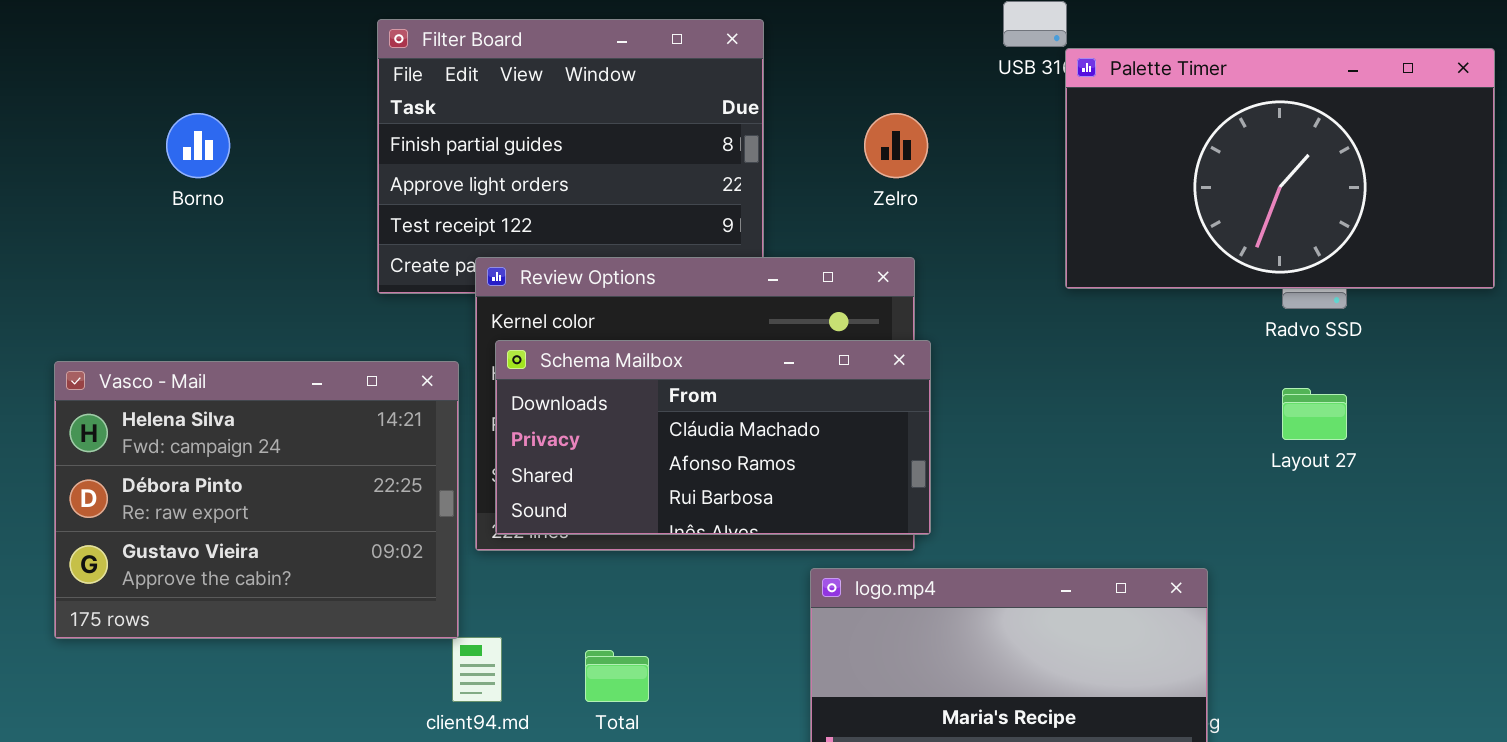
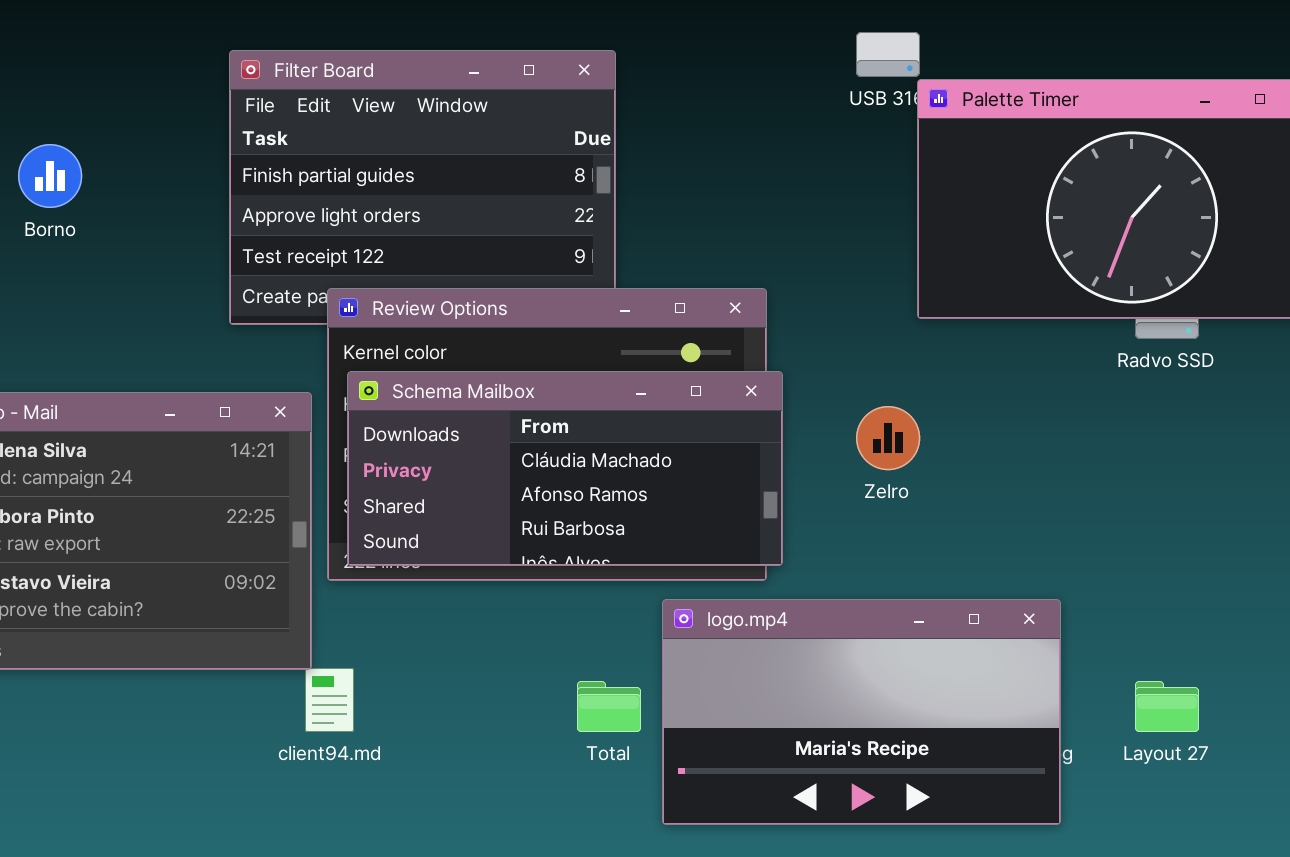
Zelro: [864,113,928,178] -> [856,406,920,470], moved
Layout 27: [1282,388,1347,440] -> [1135,681,1199,732], moved
Total: [585,650,649,702] -> [577,681,641,732], moved

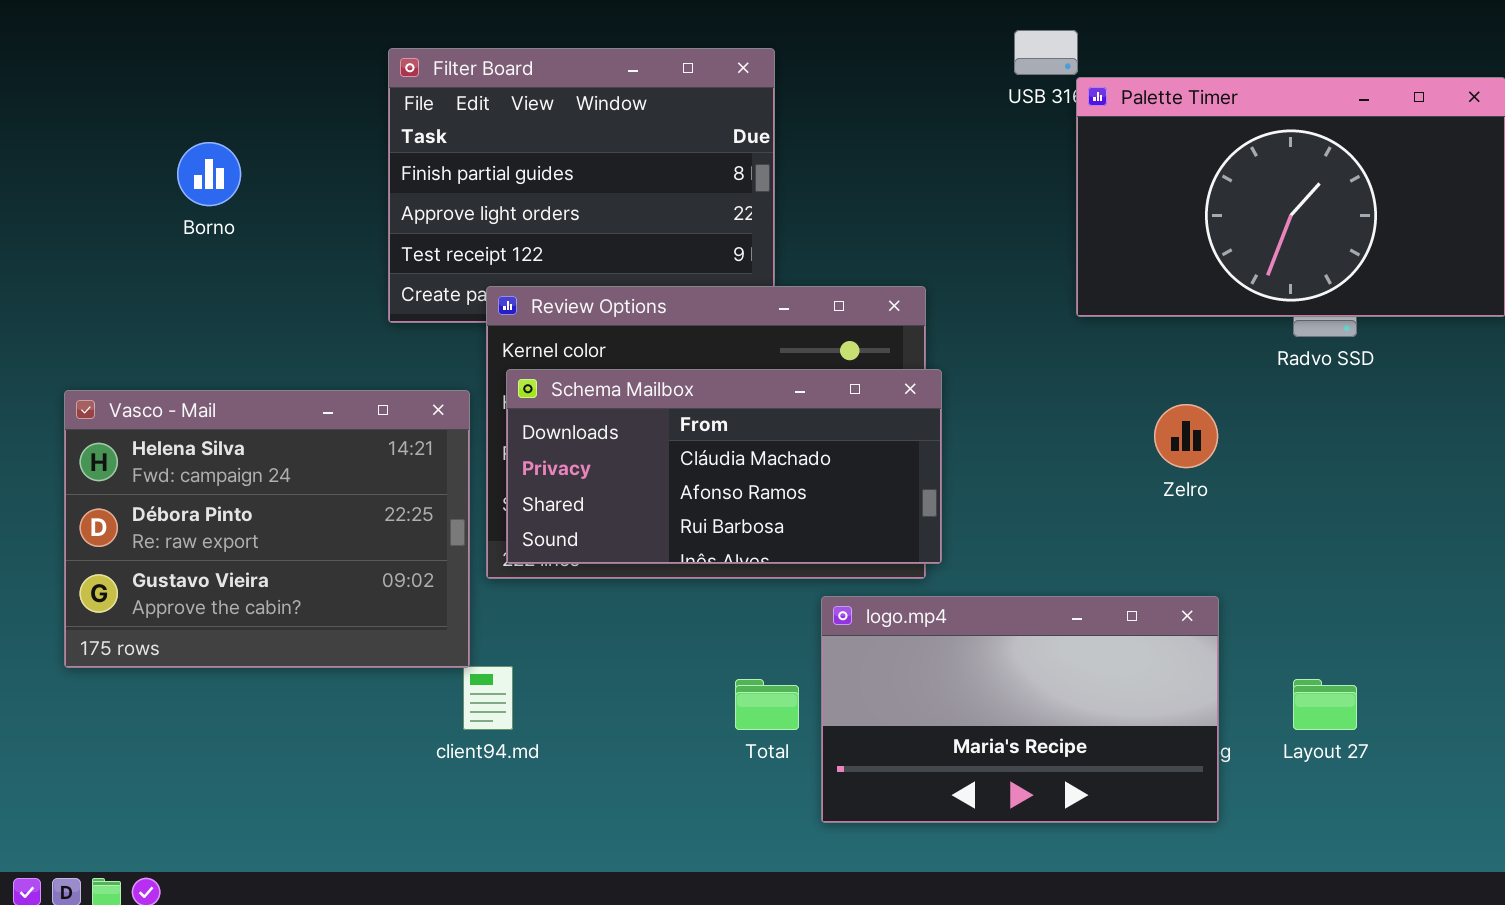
Zelro: [856,406,920,470] -> [1154,404,1218,468], moved

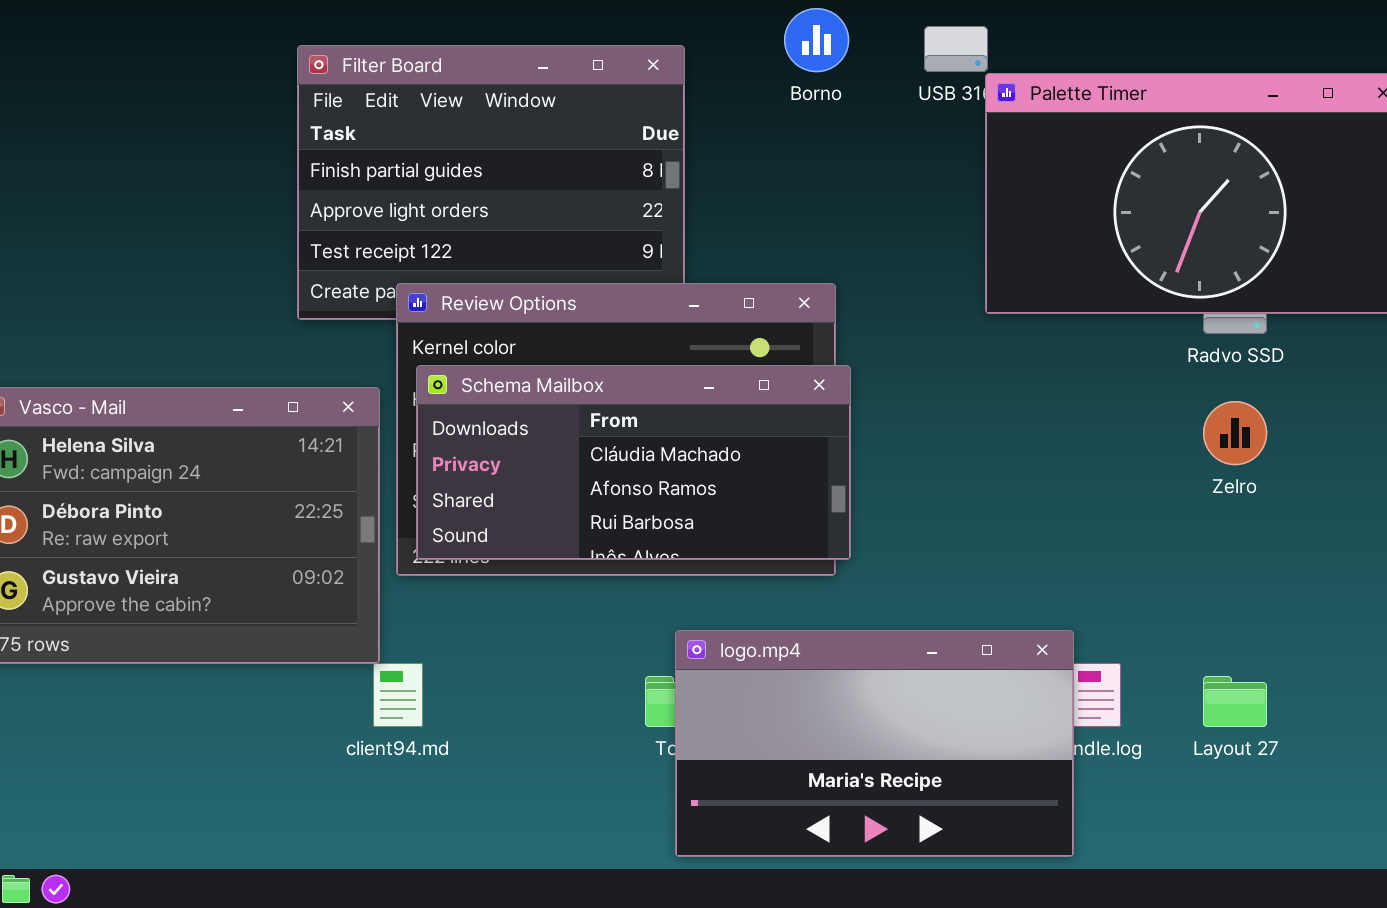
Borno: [177,142,241,206] -> [784,8,849,72], moved
Zelro: [1154,404,1218,468] -> [1203,401,1267,465], moved
logo.mp4: [821,596,1219,823] -> [675,630,1074,857], moved

